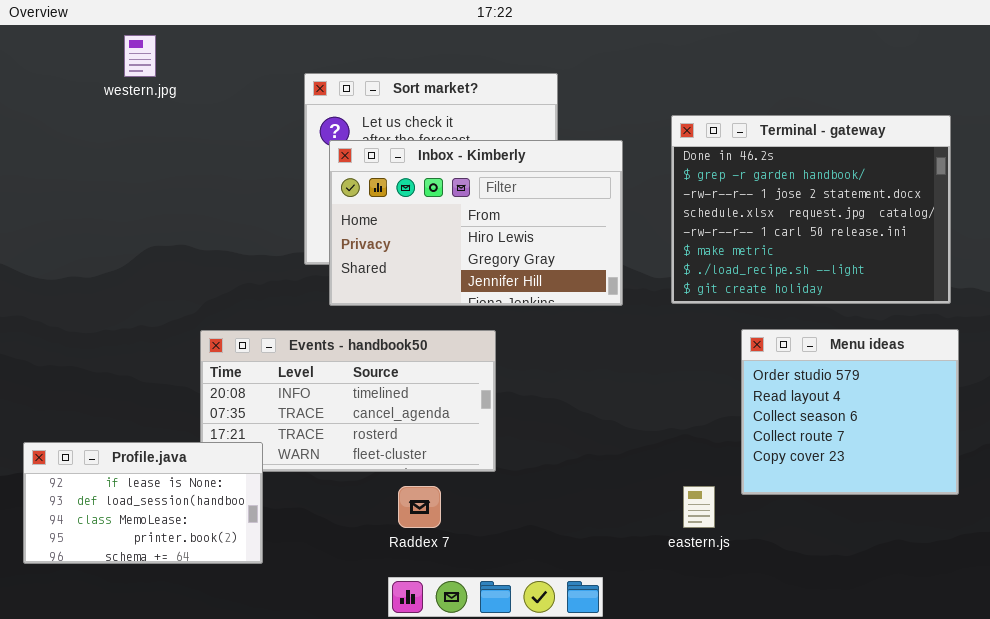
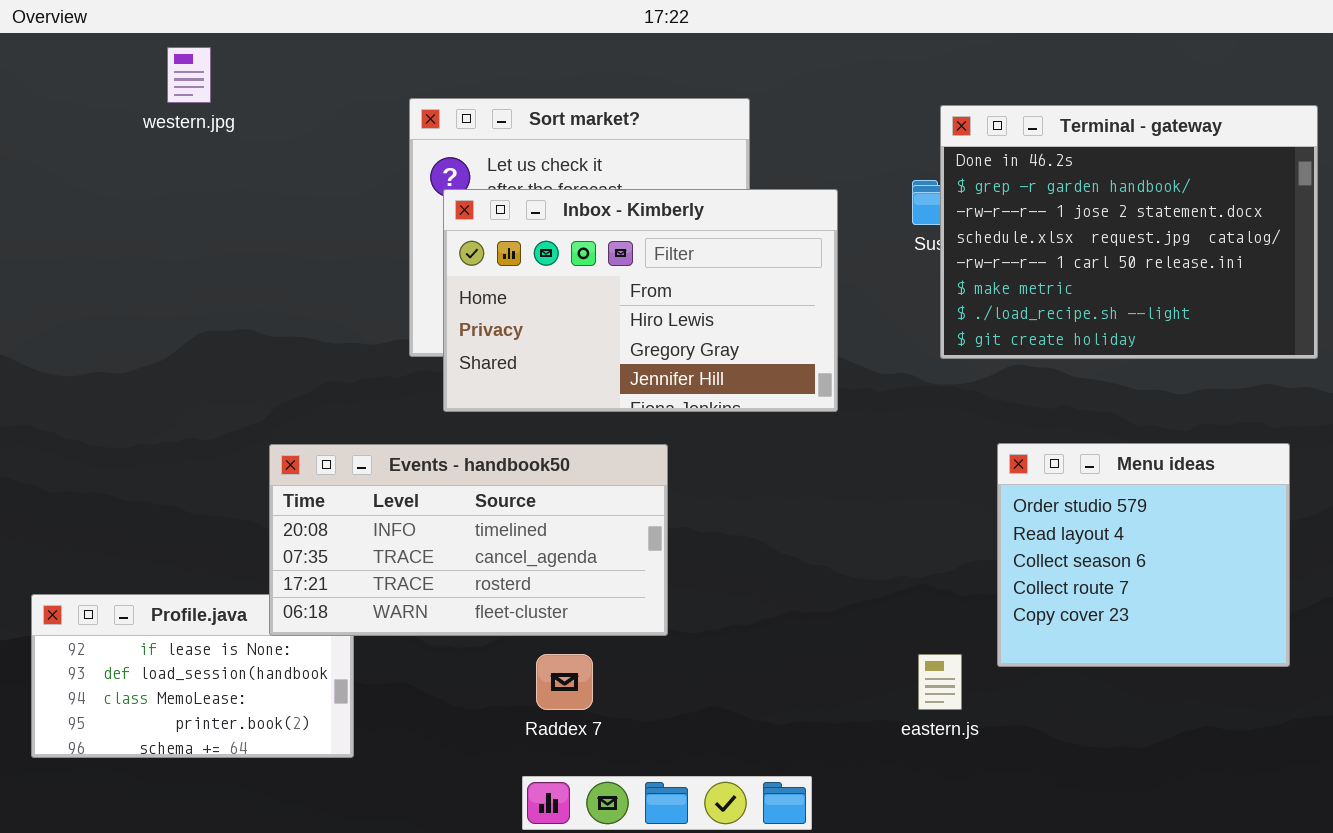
Terminal - gateway: [671,115,951,304] -> [940,105,1318,359], moved
Events - handbook50: [200,330,496,472] -> [269,444,668,636], raised

